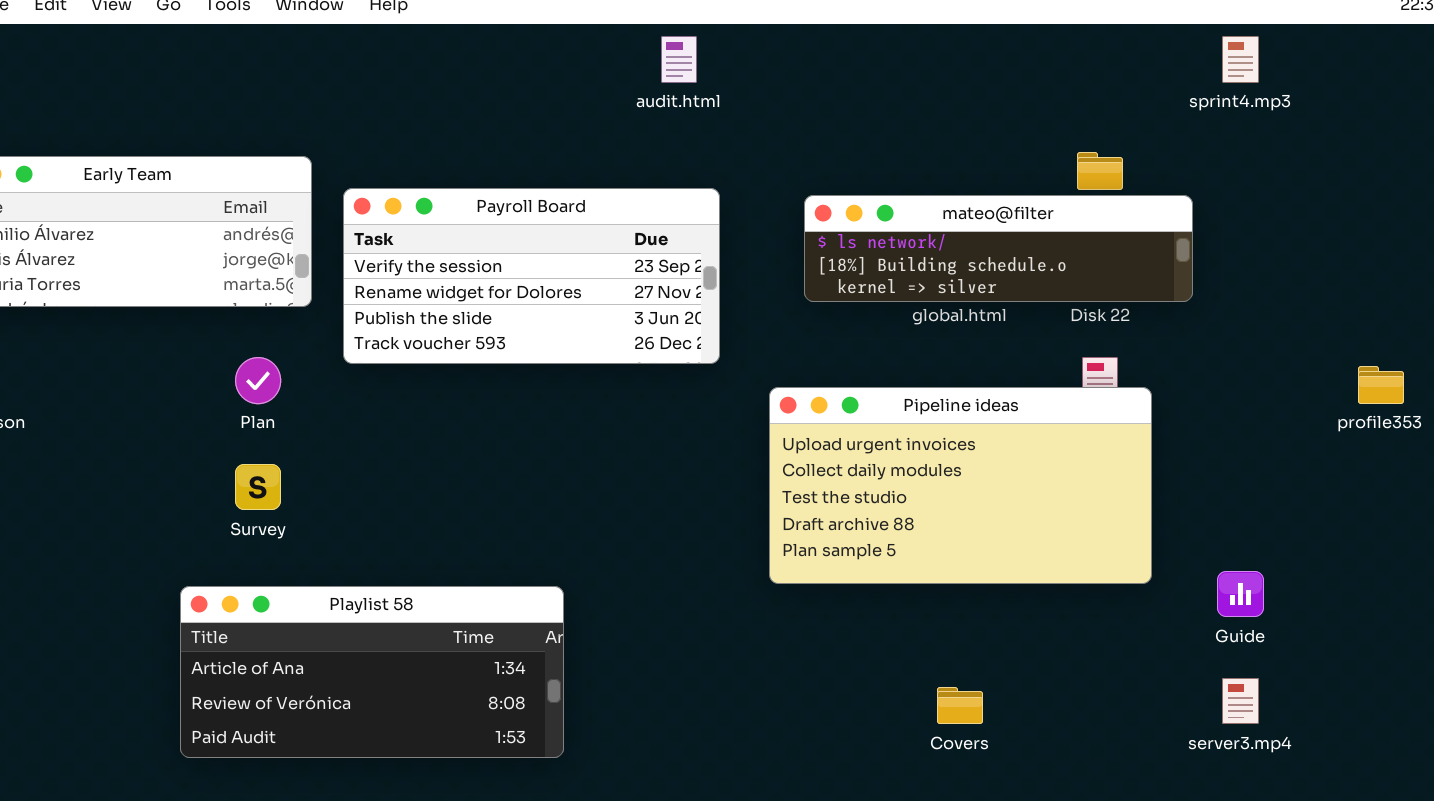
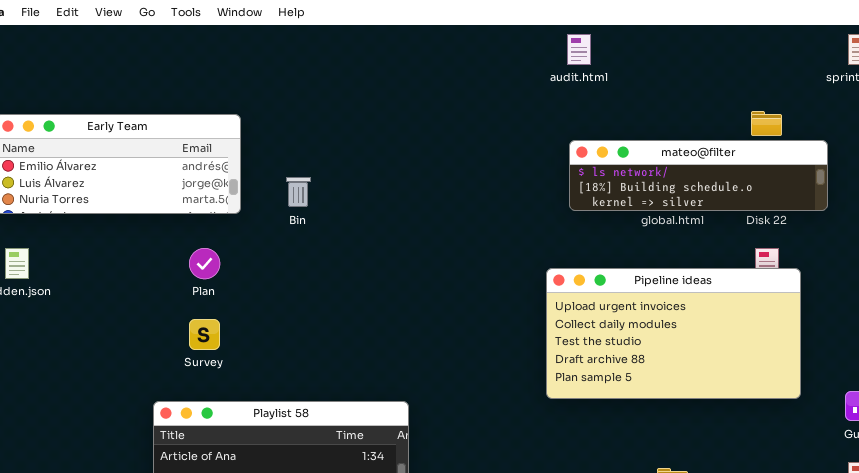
audit.html: [661,36,697,83] -> [567,34,591,65], moved
Payroll Board: [343,188,720,364] -> none, closed

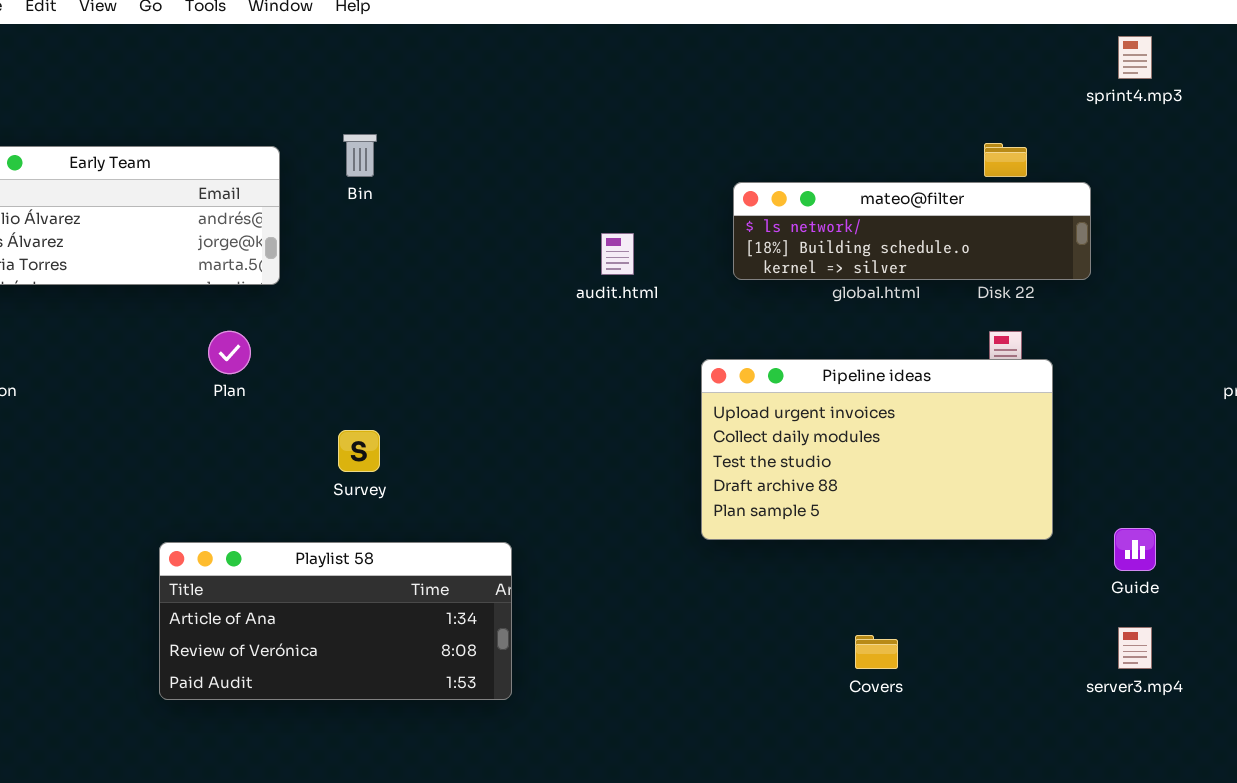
audit.html: [567,34,591,65] -> [601,233,634,275], moved
Bin: [286,177,311,207] -> [343,134,377,177], moved
Survey: [189,319,220,350] -> [338,430,380,472], moved

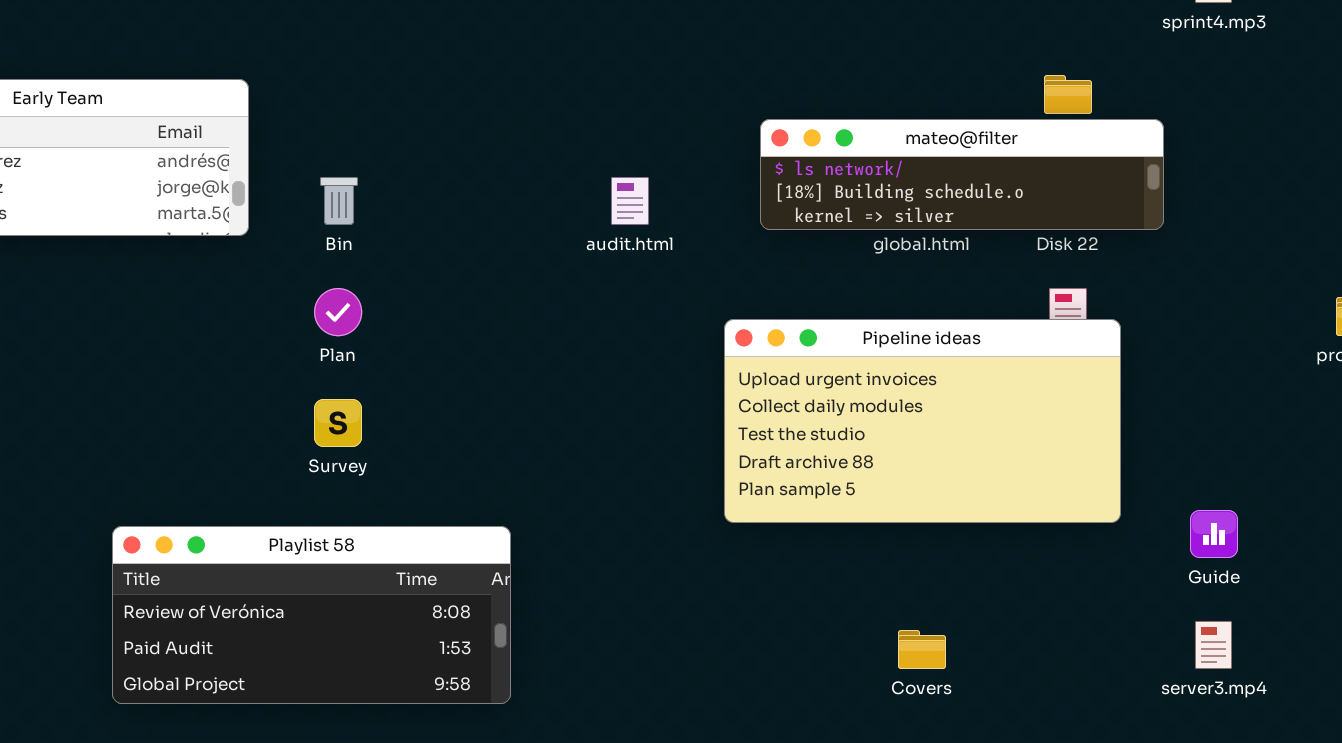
Bin: [343,134,377,177] -> [320,177,358,225], moved
Plan: [208,331,251,374] -> [314,288,362,336], moved
Playlist 58: [159,542,512,700] -> [112,526,511,704], scrolled down 1 row

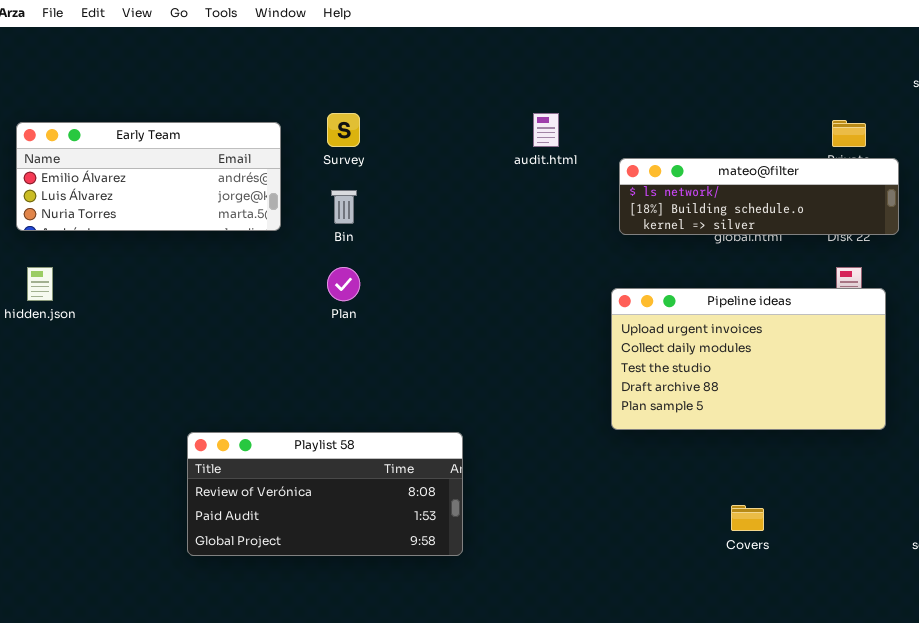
mateo@filter: [760,119,1164,230] -> [619,158,899,235], moved
audit.html: [611,177,649,225] -> [533,113,559,147], moved
Survey: [314,399,362,447] -> [327,113,360,147], moved

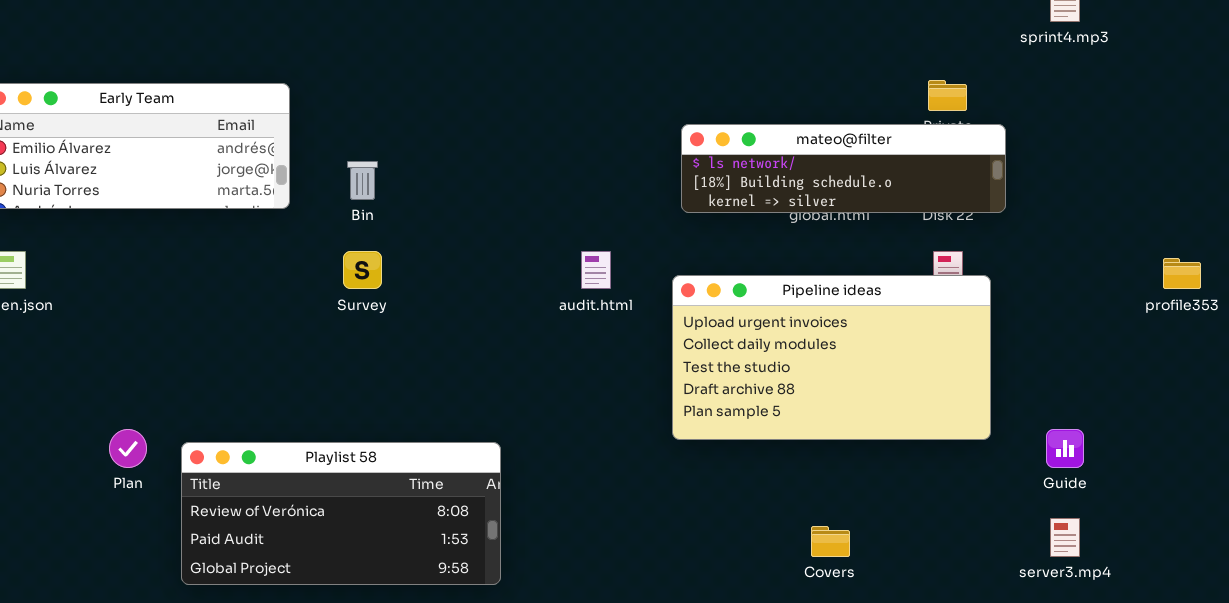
Survey: [327,113,360,147] -> [343,251,382,289], moved
audit.html: [533,113,559,147] -> [581,251,611,289], moved
Plan: [327,267,360,301] -> [109,429,147,468], moved

